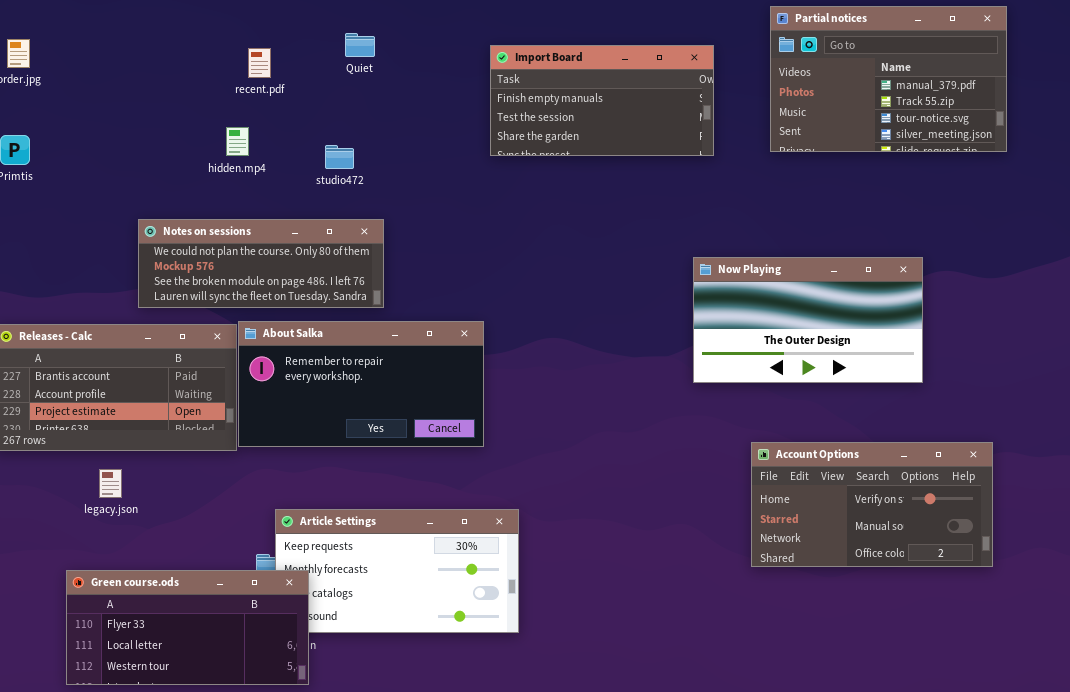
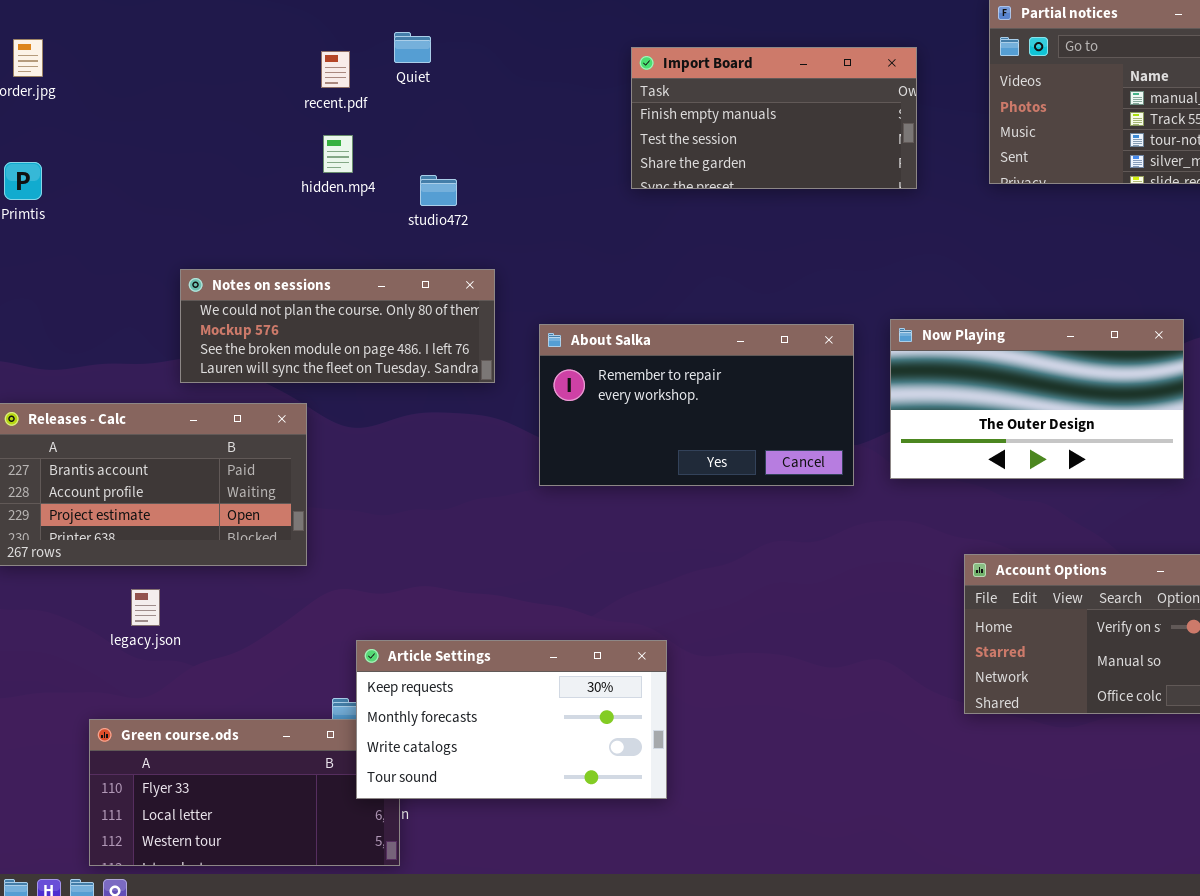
Quiet: [345,33,375,57] -> [394,32,431,63], moved
hidden.mp4: [226,127,249,156] -> [323,135,353,173], moved
About Salka: [238,321,484,447] -> [539,324,854,486], moved
Article Settings: [275,509,519,633] -> [356,640,667,799], raised

